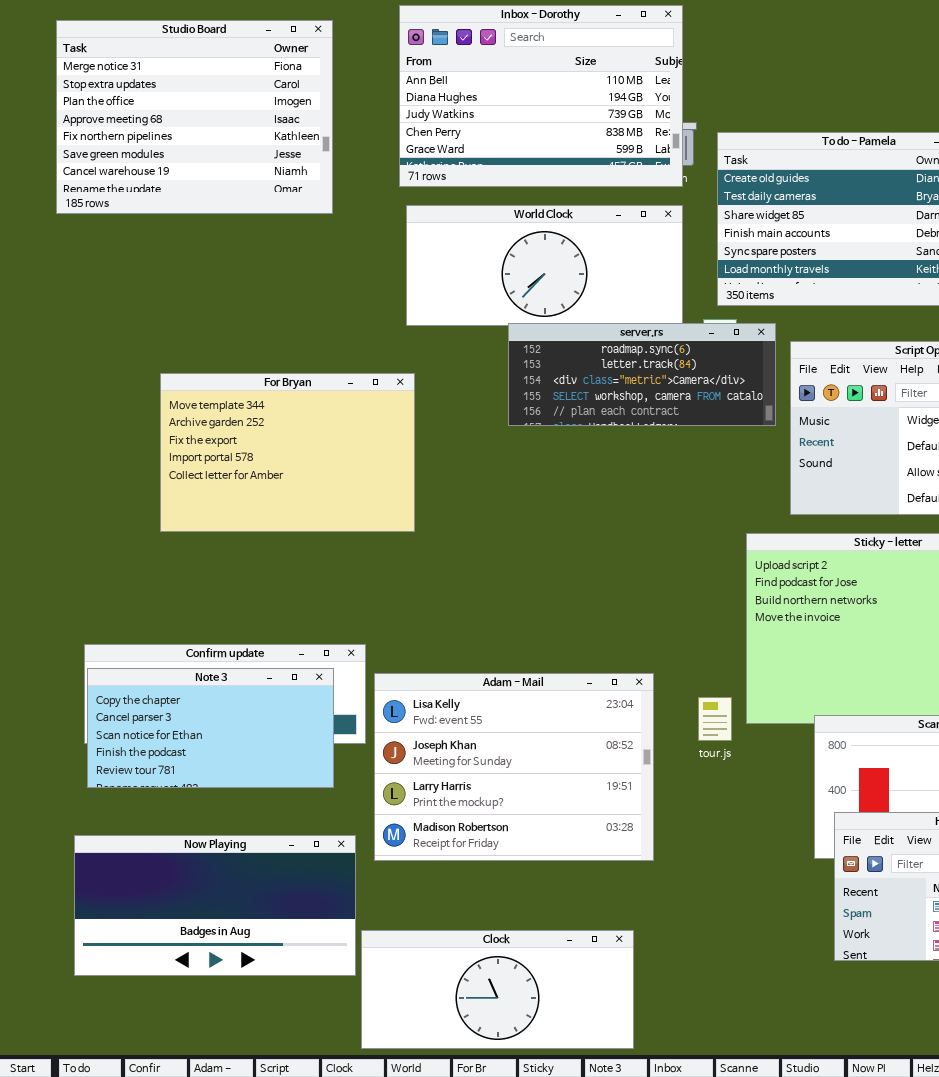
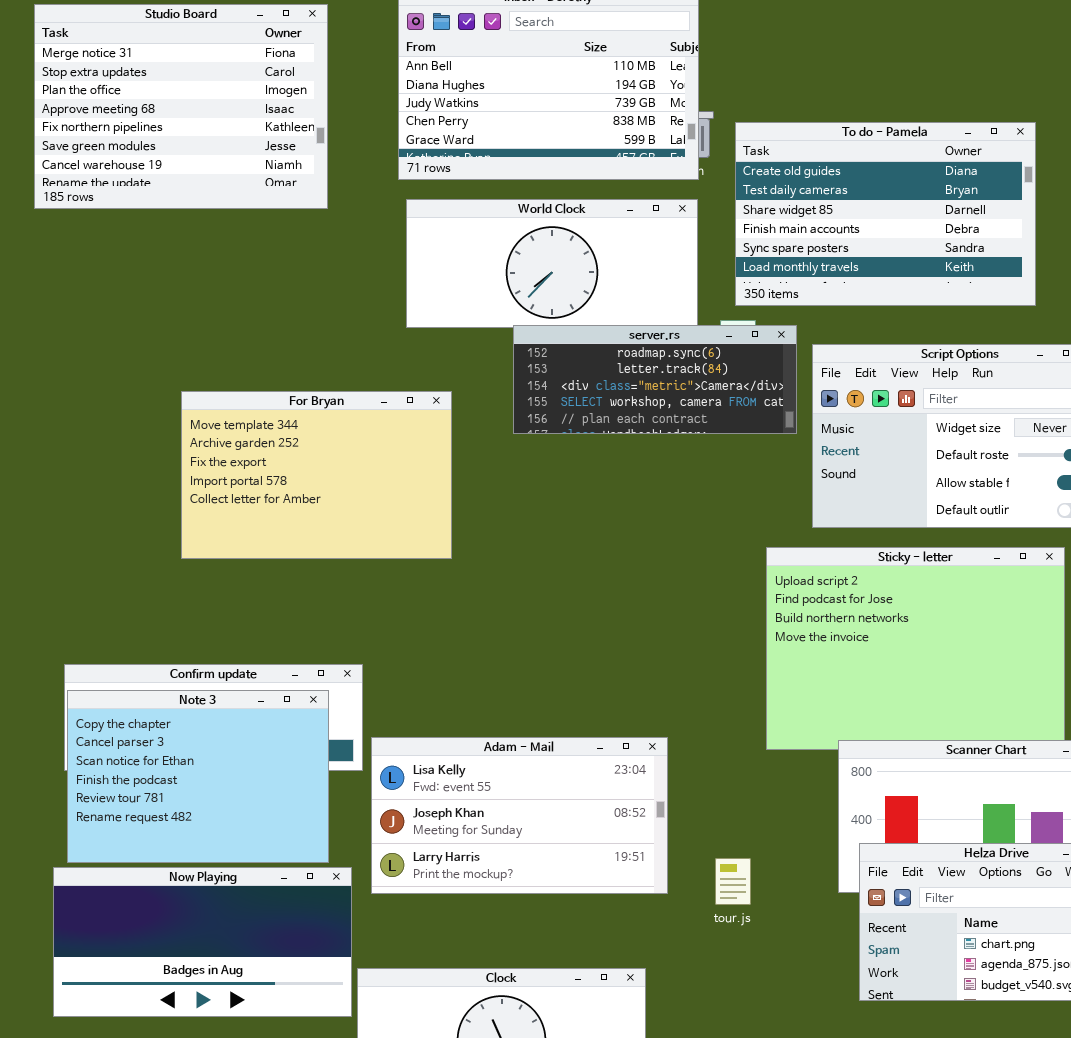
For Bryan: [160,373,415,532] -> [181,391,452,559], moved
Note 3: [87,668,334,788] -> [67,690,329,863], resized
Adam - Mail: [374,673,654,861] -> [371,737,668,894], resized
tour.js: [698,697,732,741] -> [715,858,751,905], moved

